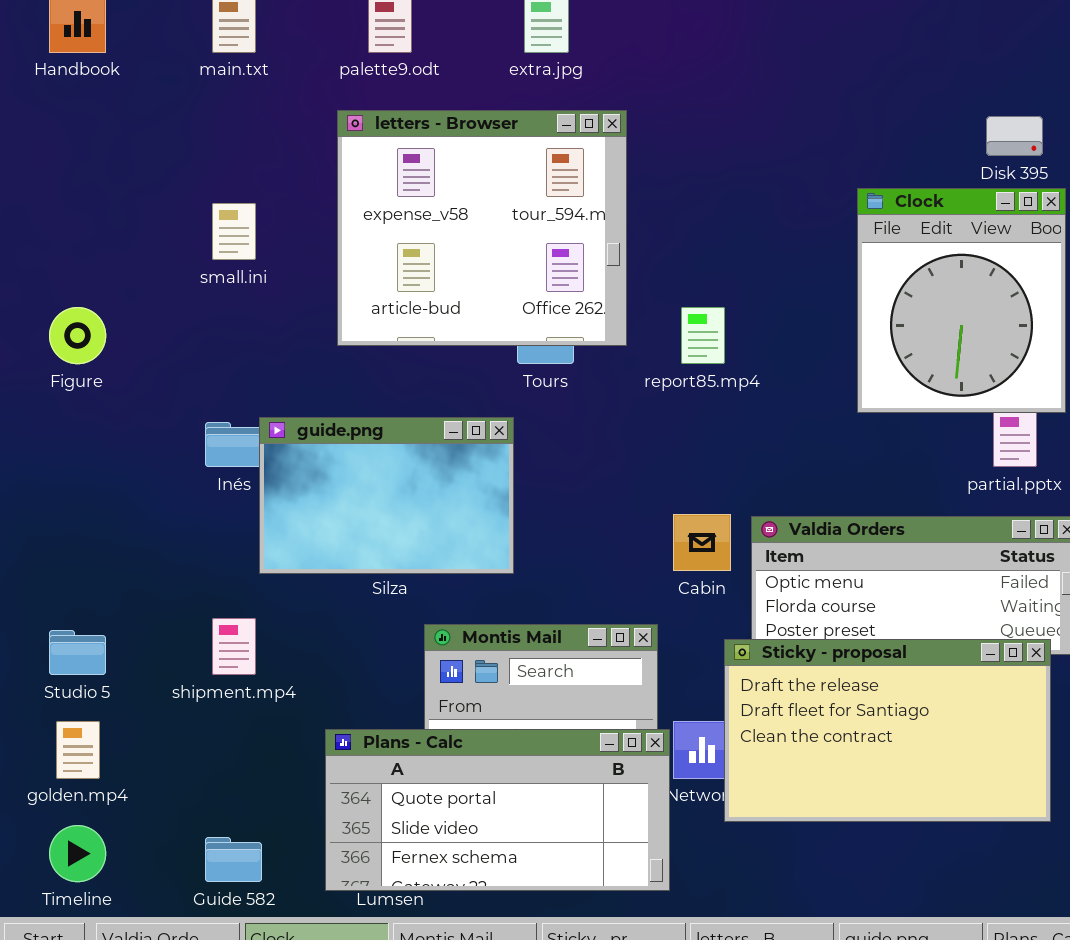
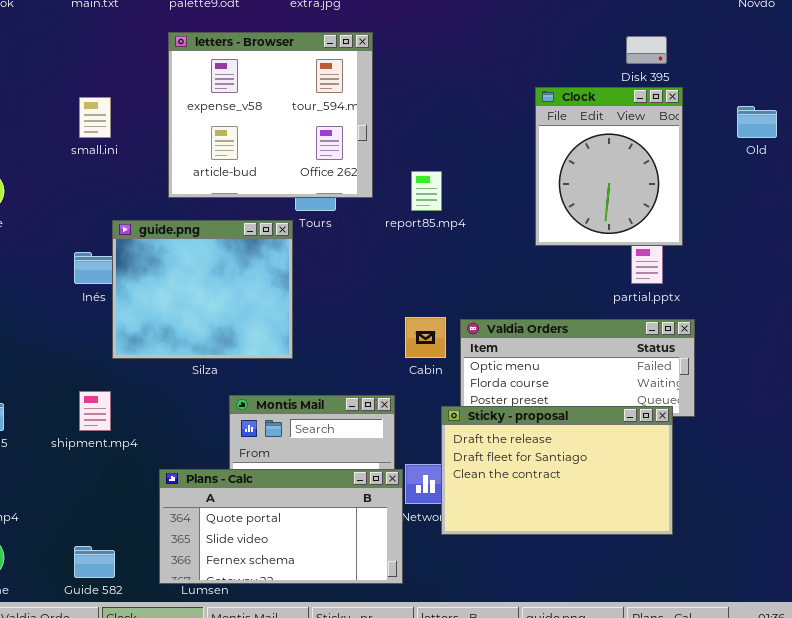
guide.png: [259,417,514,574] -> [112,220,293,359], resized

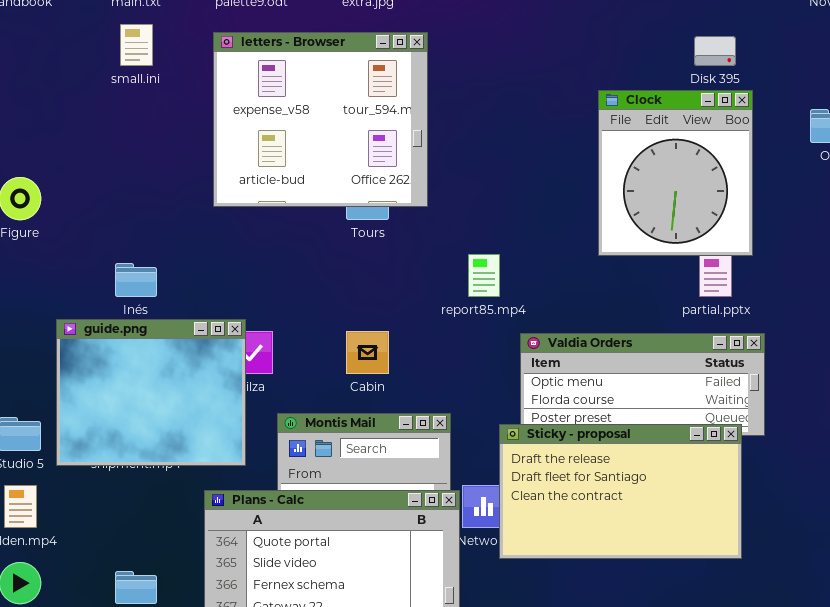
small.ini: [79,97,111,138] -> [120,24,153,66], moved
report85.mp4: [411,171,442,211] -> [468,254,500,297], moved
guide.png: [112,220,293,359] -> [56,319,246,466], moved
Cabin: [405,317,446,358] -> [346,331,389,374], moved

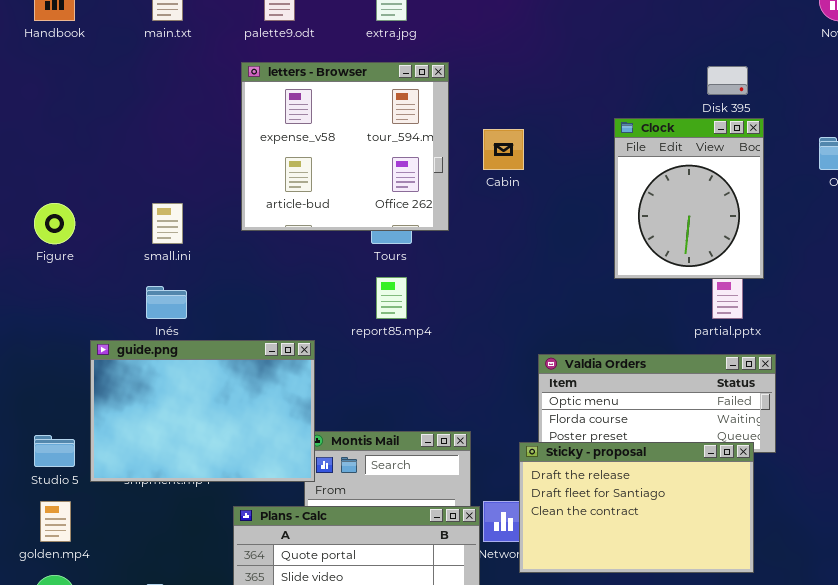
small.ini: [120,24,153,66] -> [152,203,183,244], moved
report85.mp4: [468,254,500,297] -> [376,277,407,319], moved
guide.png: [56,319,246,466] -> [90,340,315,482], resized
Cabin: [346,331,389,374] -> [483,129,524,170], moved

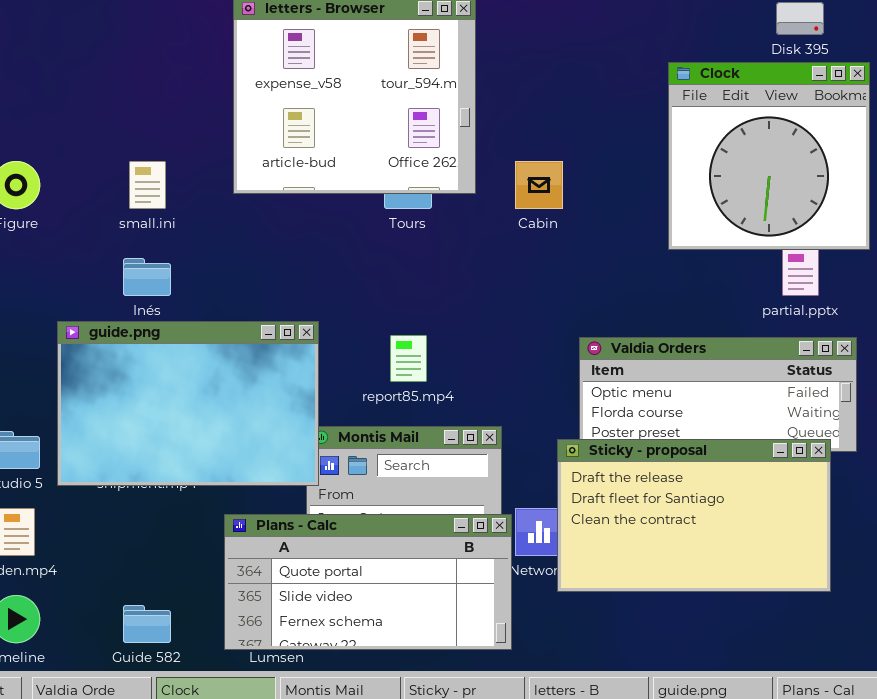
Clock: [614,118,764,279] -> [668,62,870,250], resized
Cabin: [483,129,524,170] -> [515,161,563,209], moved
report85.mp4: [376,277,407,319] -> [390,335,427,382], moved

